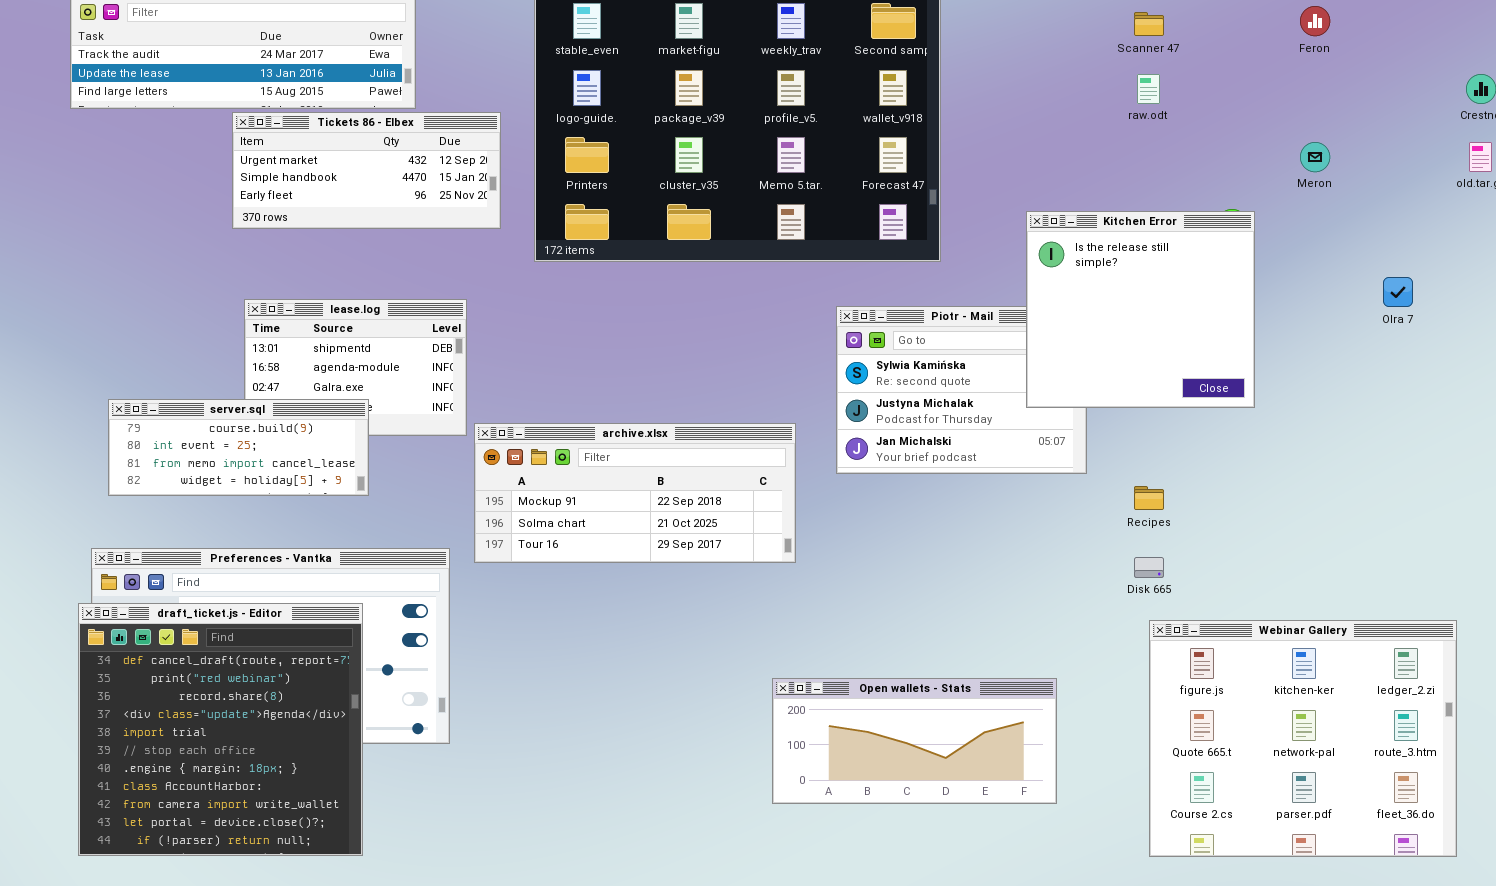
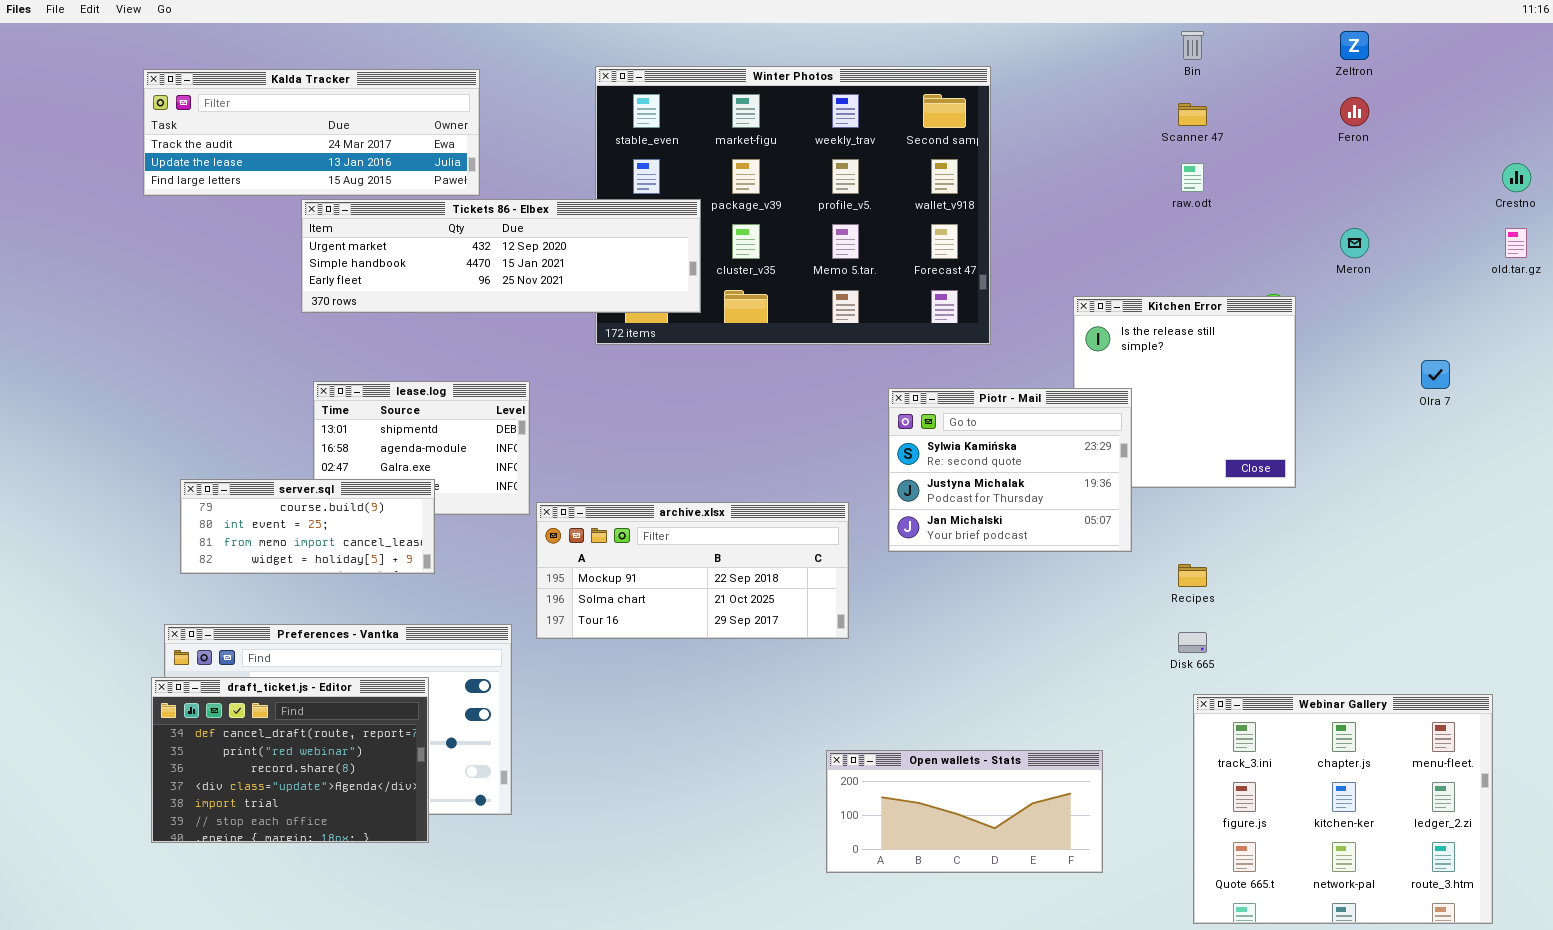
Tickets 86 - Elbex: [232,112,501,229] -> [301,199,701,313], resized
Piotr - Mail: [836,306,1087,474] -> [888,388,1132,552], raised
draft_ticket.js - Editor: [78,603,363,856] -> [151,677,429,843], resized
Webinar Gallery: [1149,620,1457,857] -> [1193,694,1493,924], scrolled up 1 row

